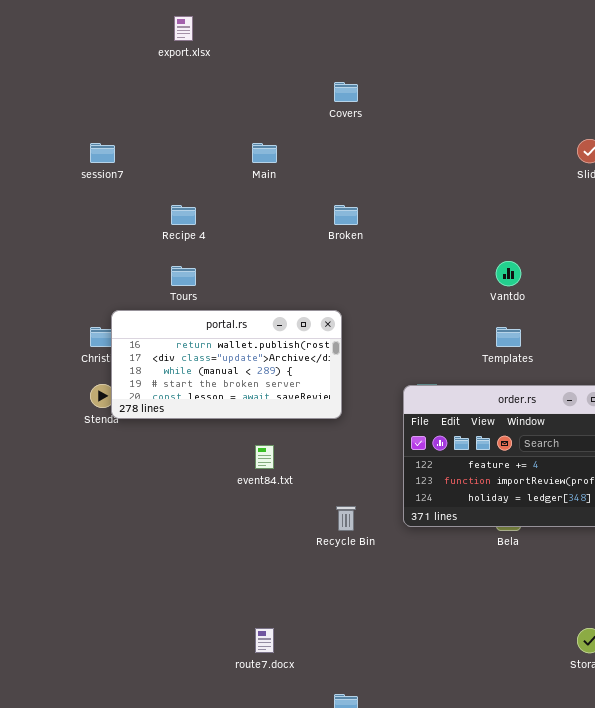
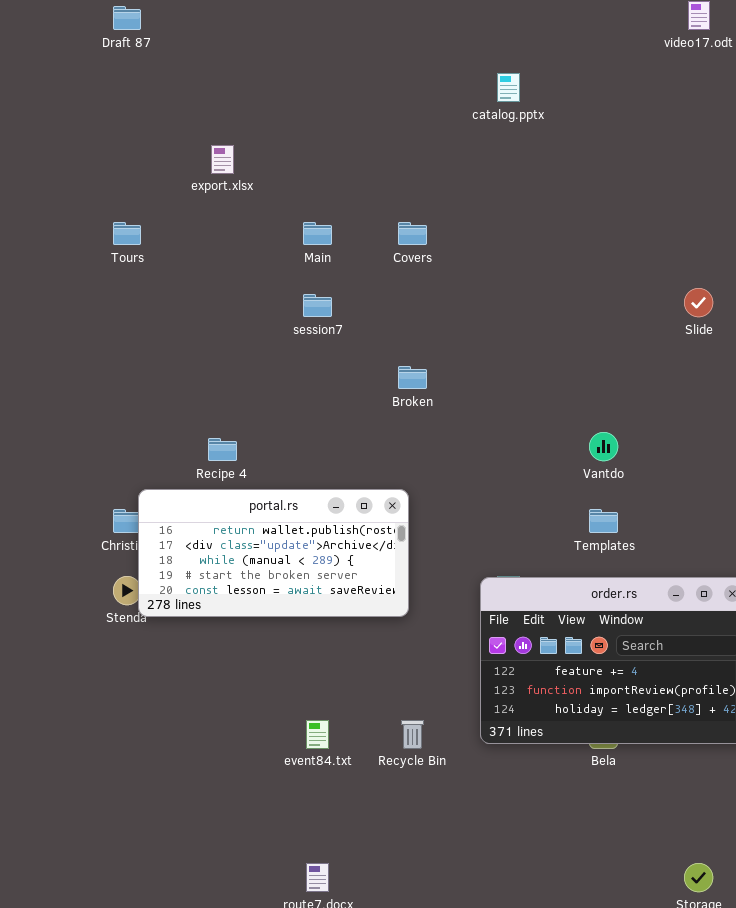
session7: [90,143,115,163] -> [303,294,332,317], moved
Main: [252,143,277,163] -> [303,222,332,245], moved
Recipe 4: [171,205,196,225] -> [208,438,237,461], moved
Tours: [171,266,196,286] -> [113,222,141,245], moved
event84.txt: [255,445,274,469] -> [306,720,329,749], moved

